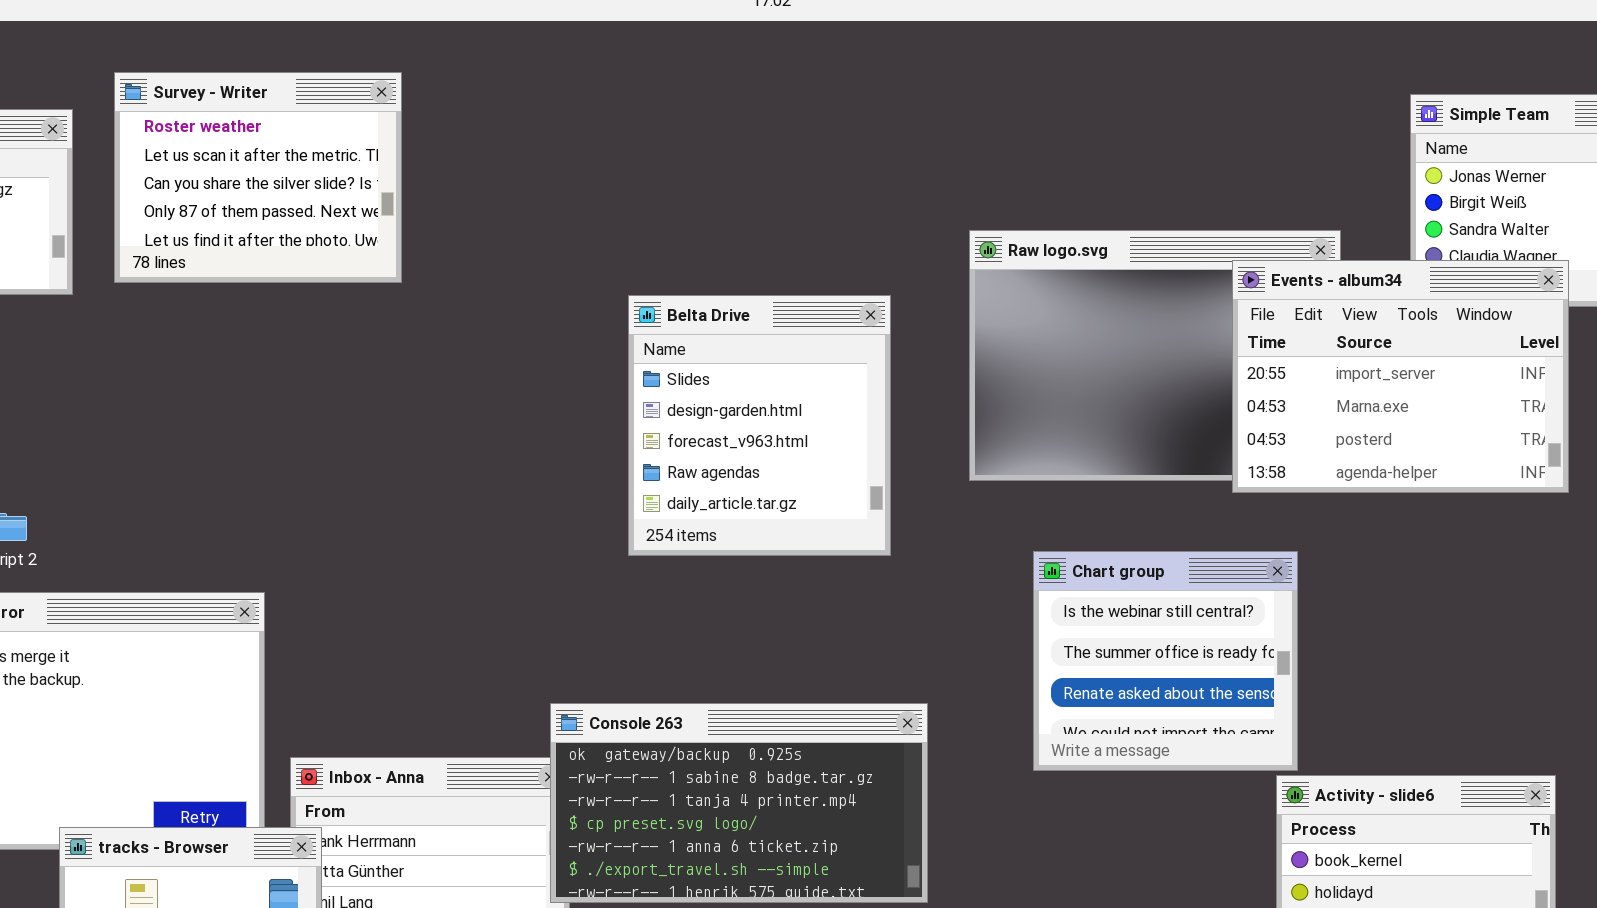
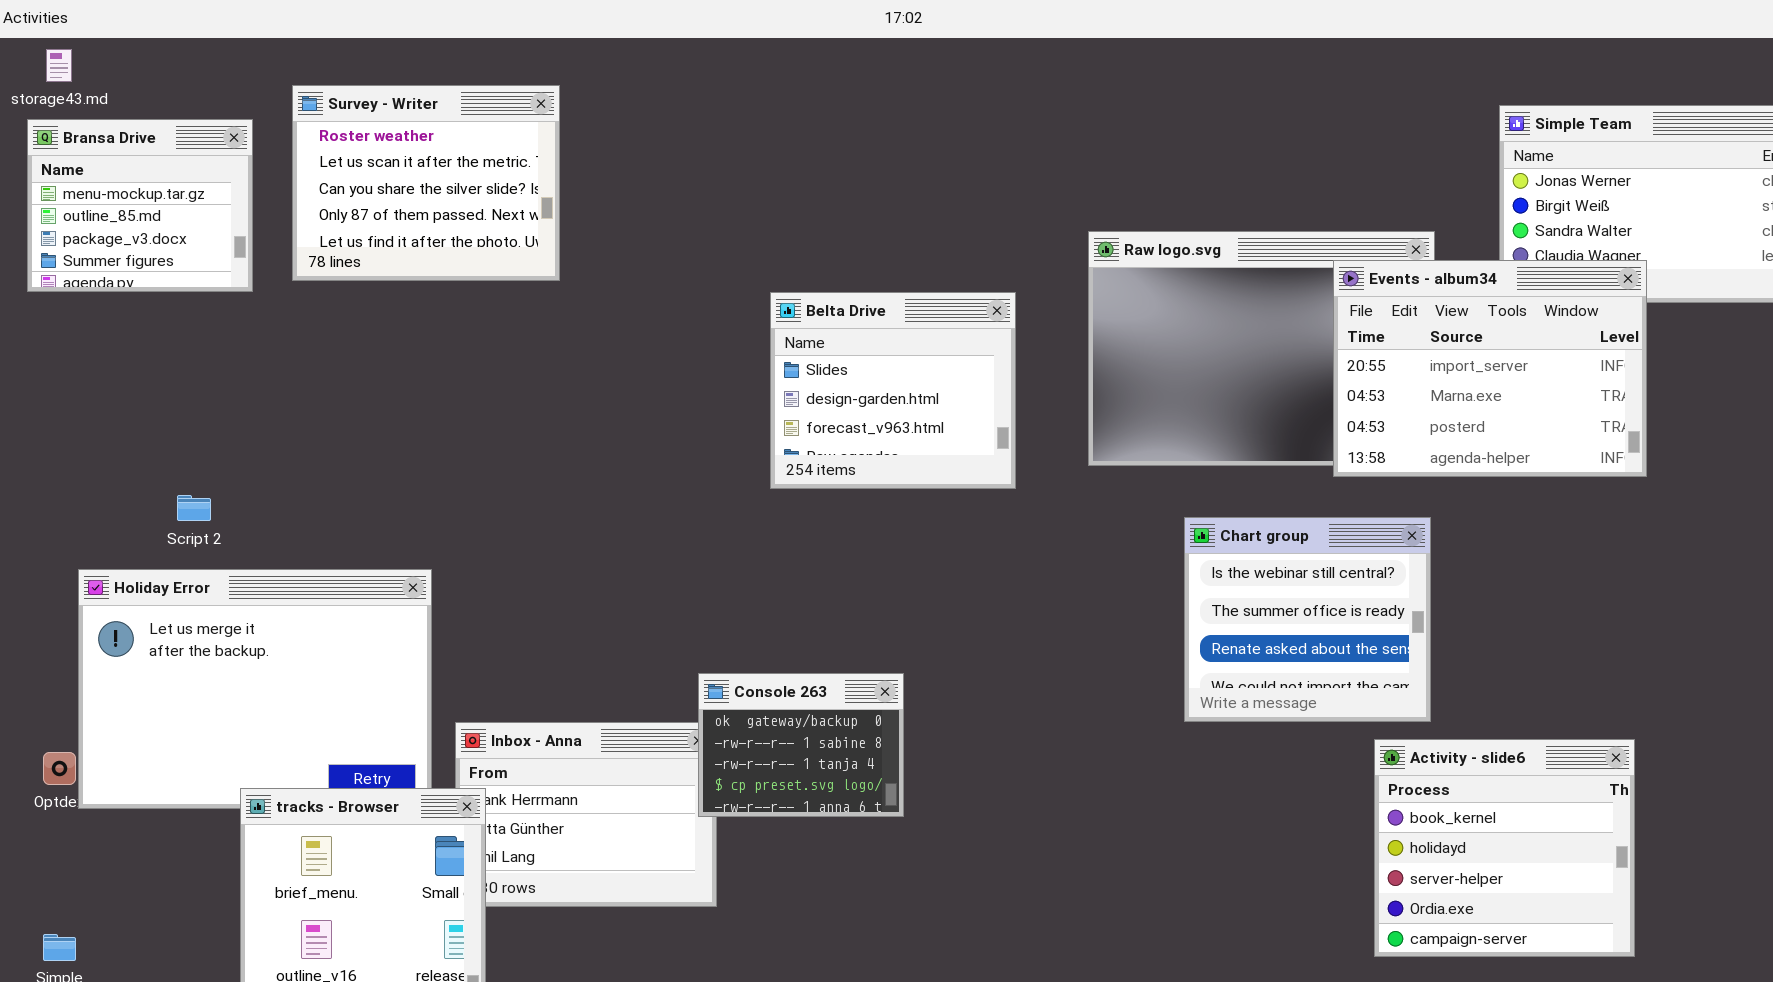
Belta Drive: [628,295,891,556] -> [770,292,1016,489], resized
Chart group: [1033,551,1298,771] -> [1184,517,1431,722], moved
Console 263: [550,703,928,903] -> [698,673,904,817], resized

